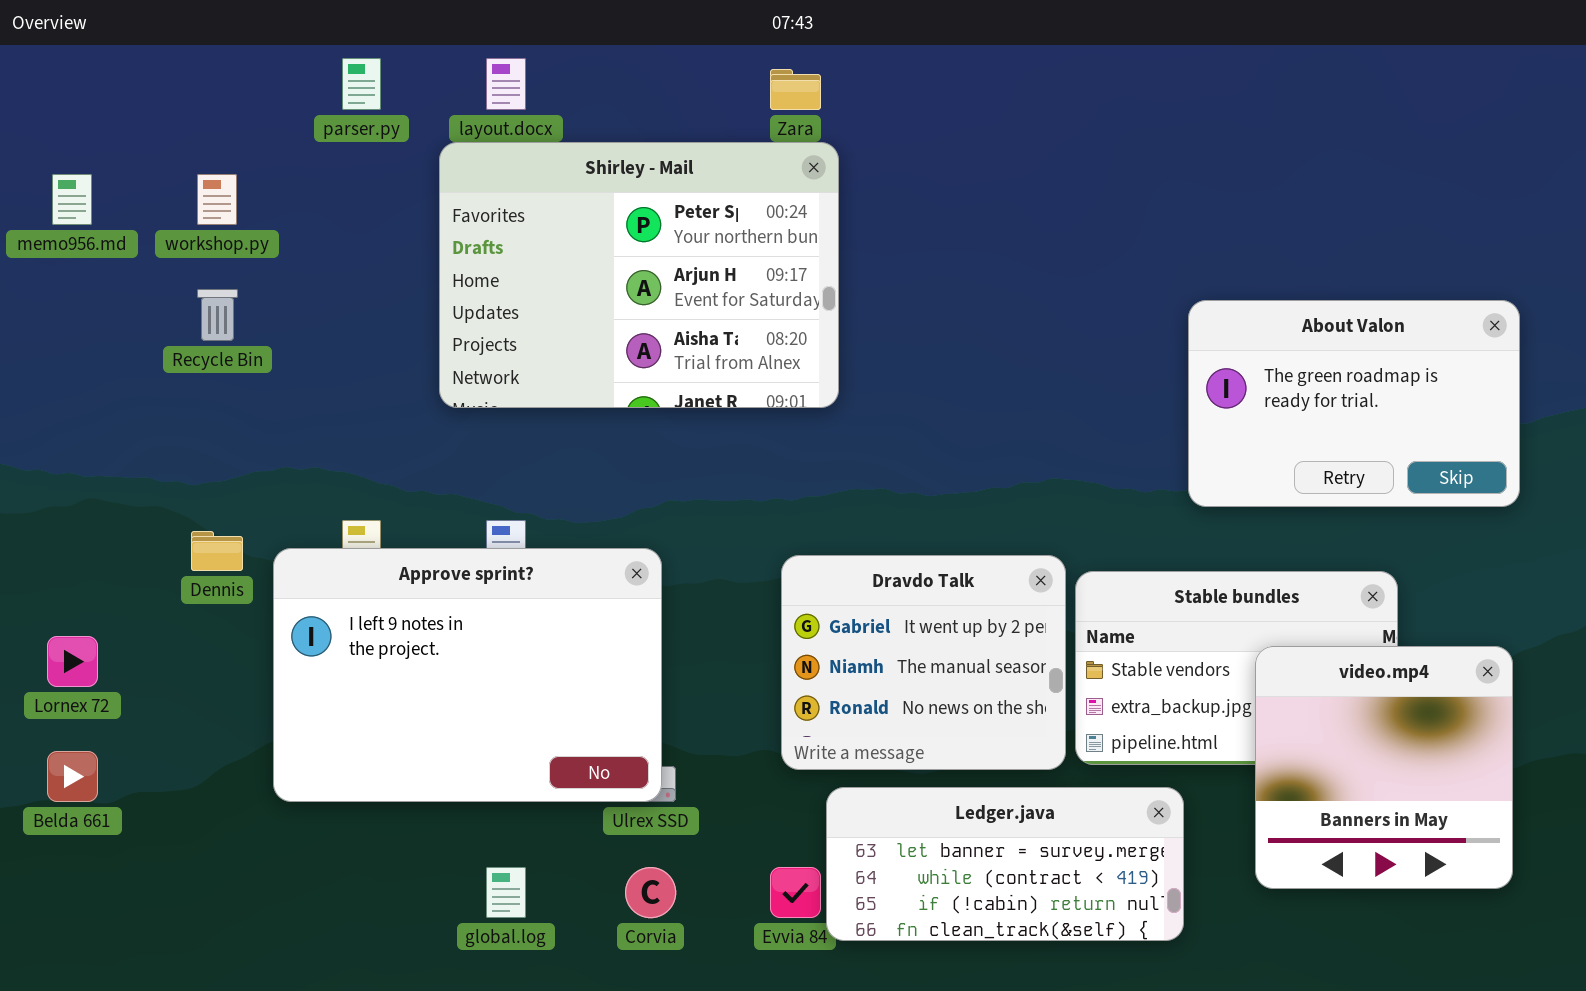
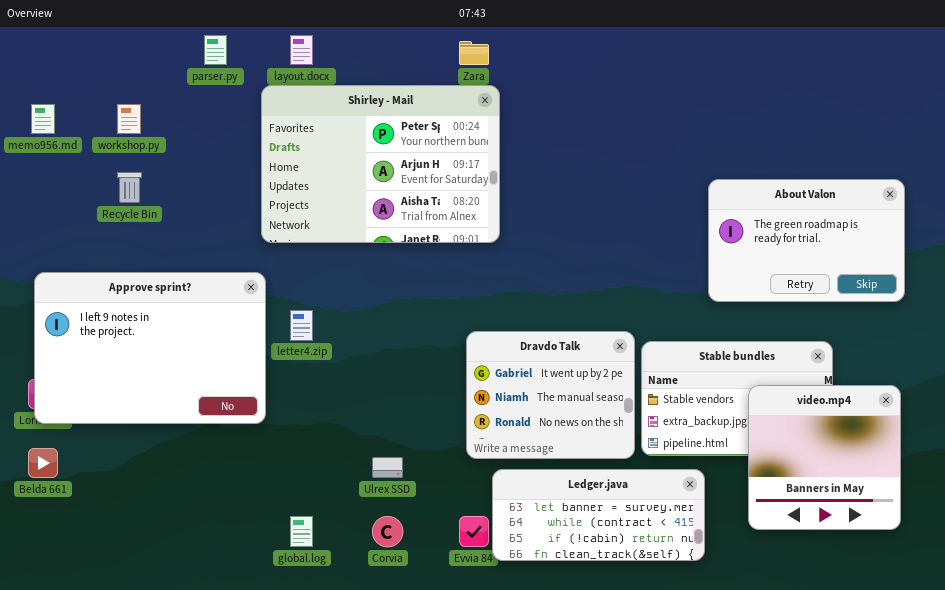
Approve sprint?: [273,548,662,802] -> [34,272,266,424], moved

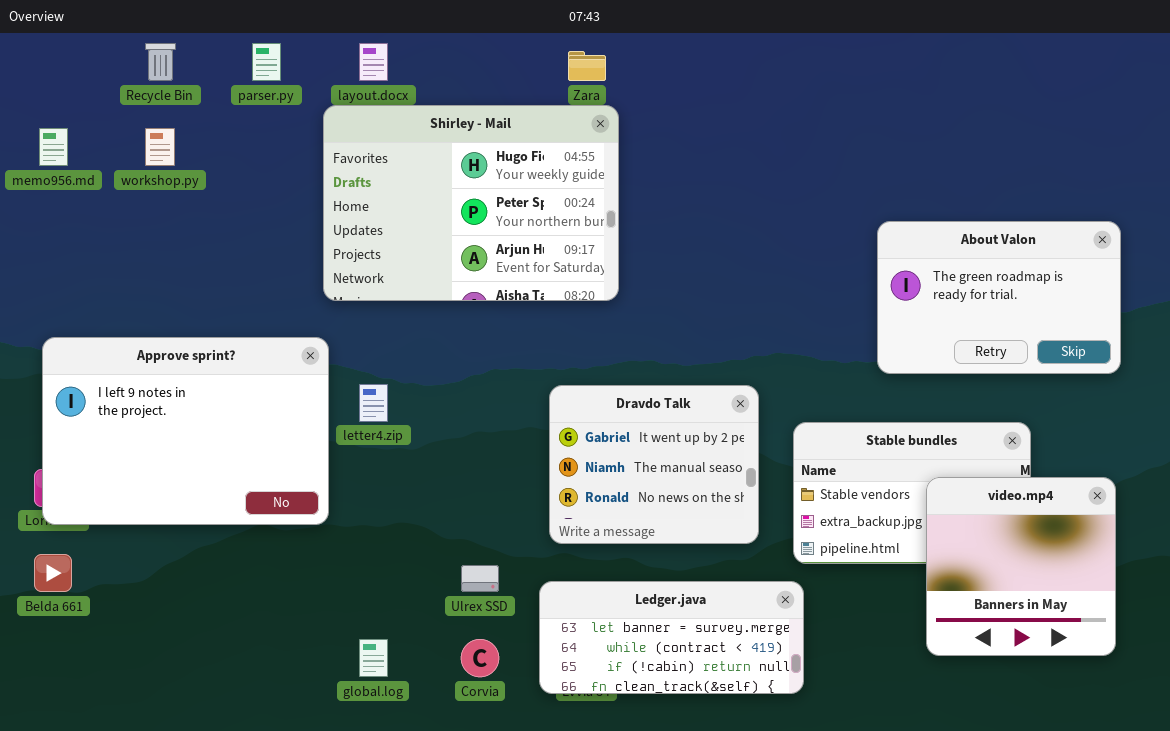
Shirley - Mail: [261,85,500,243] -> [323,105,619,301], scrolled up 1 row
Recycle Bin: [117,172,142,203] -> [145,43,176,81], moved
Dravdo Talk: [466,331,635,459] -> [549,385,759,544], moved
Ledger.java: [492,469,705,561] -> [539,581,804,694], moved

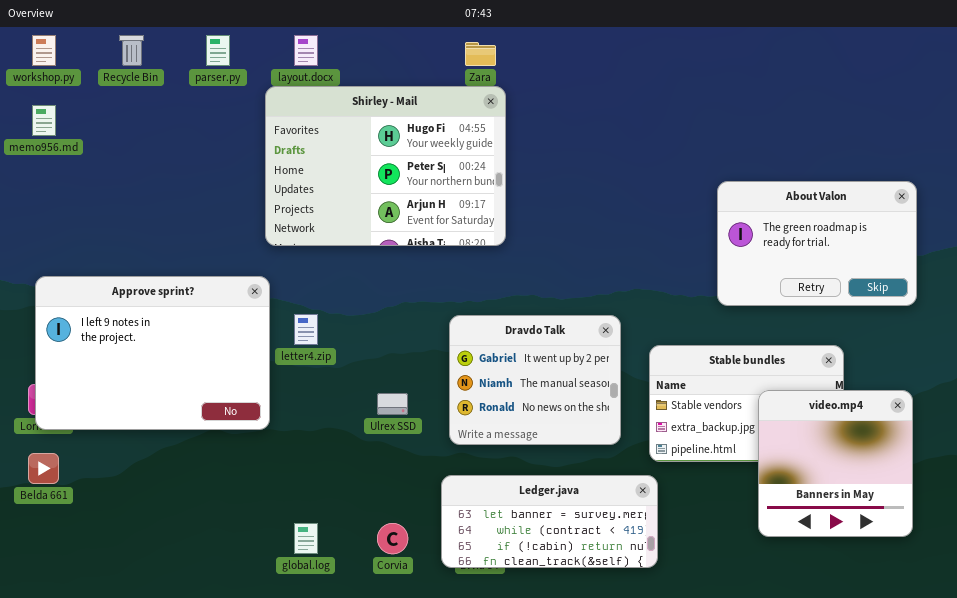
workshop.py: [145,128,175,166] -> [32,35,56,66], moved
Ulrex SSD: [461,565,499,592] -> [377,393,408,415], moved

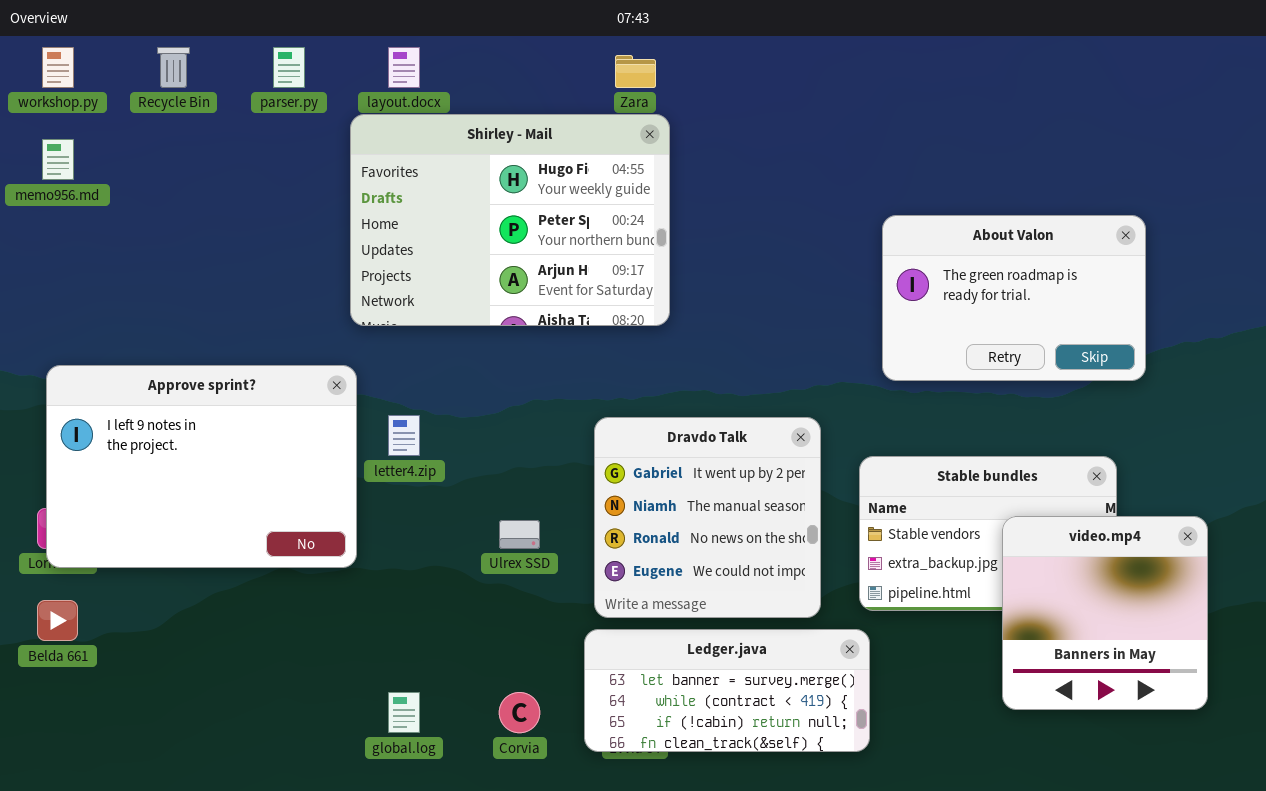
About Valon: [717,181,917,306] -> [882,215,1146,381], moved
Dravdo Talk: [449,315,621,445] -> [594,417,821,618], resized

